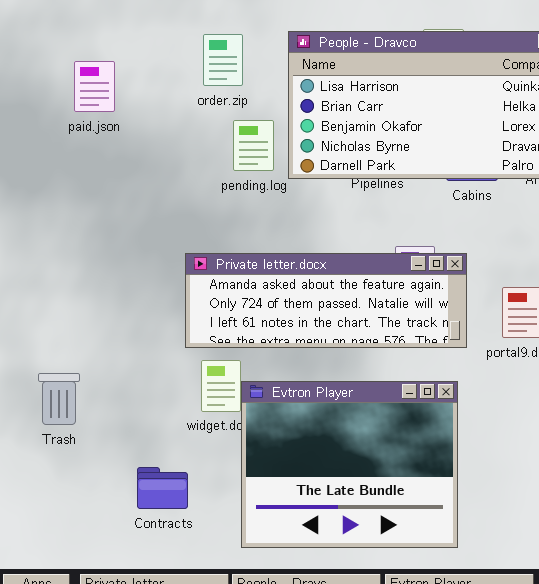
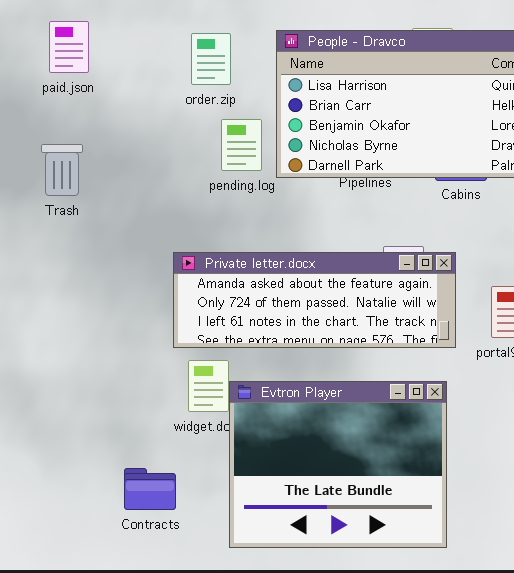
paid.json: [74,61,115,112] -> [49,21,89,73], moved
Trash: [38,373,80,425] -> [41,144,83,196], moved

